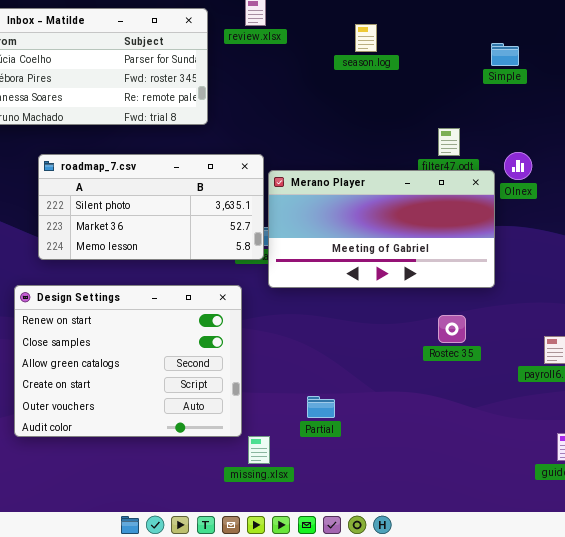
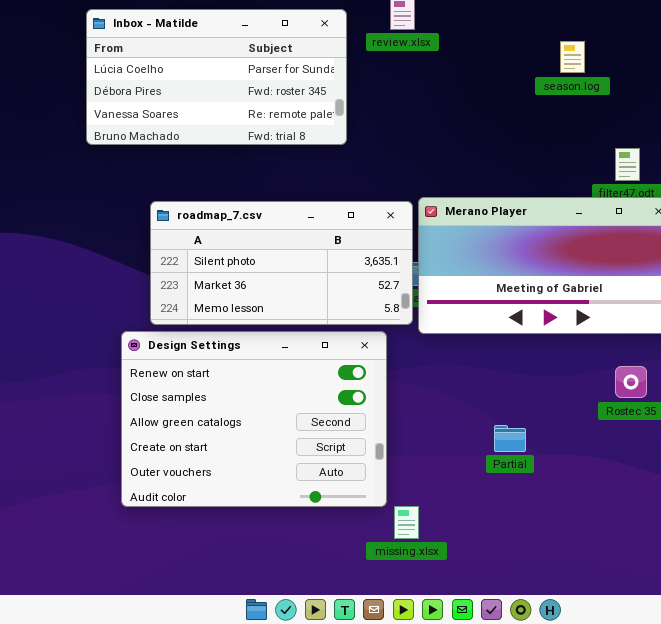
season.log: [355,24,377,52] -> [560,41,585,73], moved
roadmap_7.csv: [38,154,264,260] -> [150,201,413,325], moved
Partial: [307,396,335,418] -> [494,425,526,452], moved

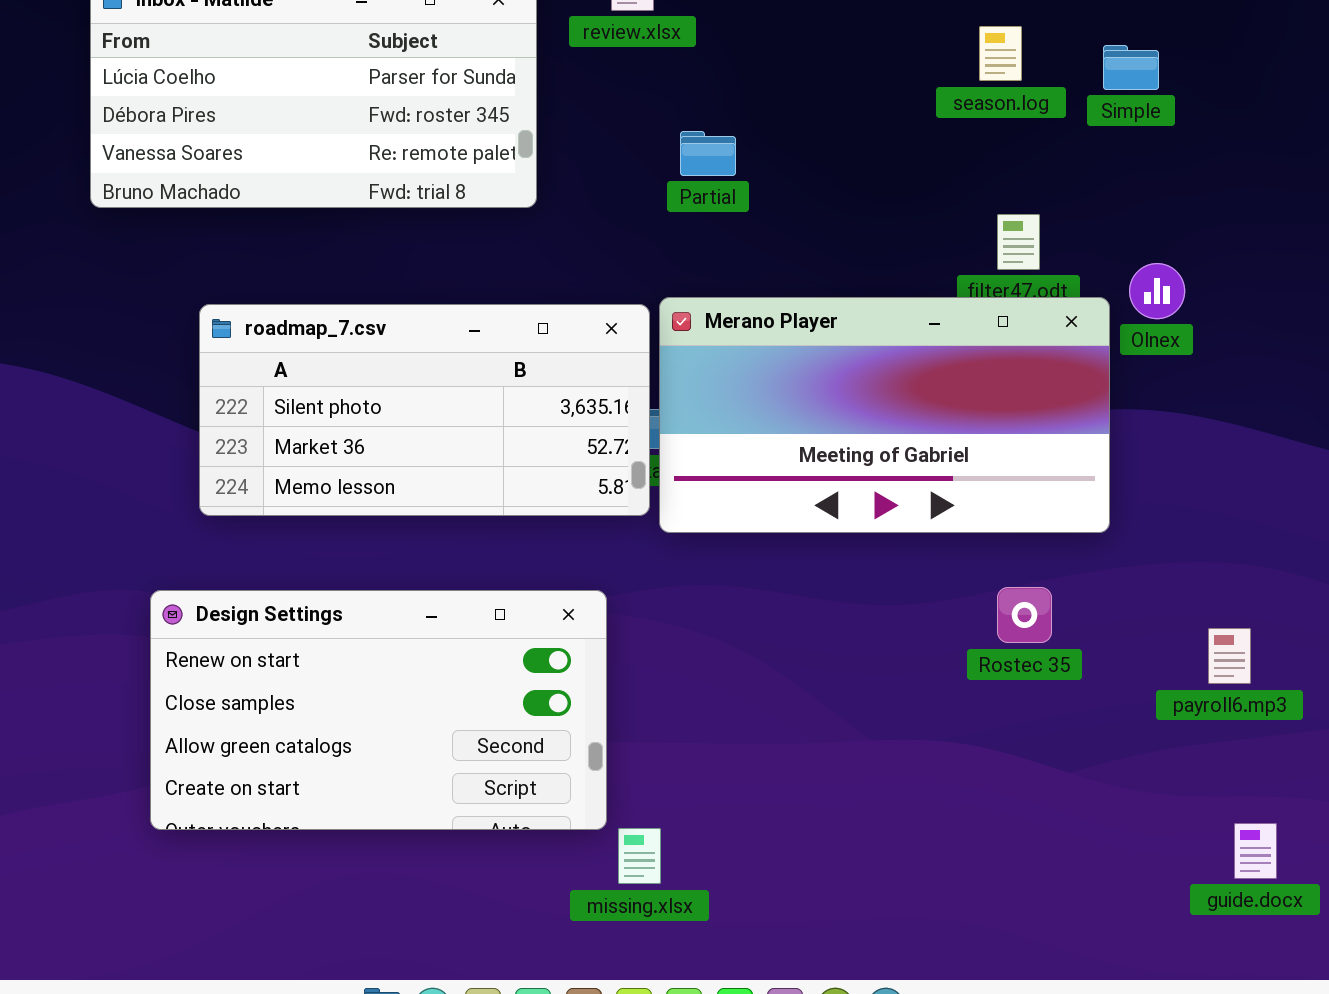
season.log: [560,41,585,73] -> [979,26,1022,81], moved
Design Settings: [121,331,387,507] -> [150,590,607,830], resized
Partial: [494,425,526,452] -> [680,131,736,176], moved

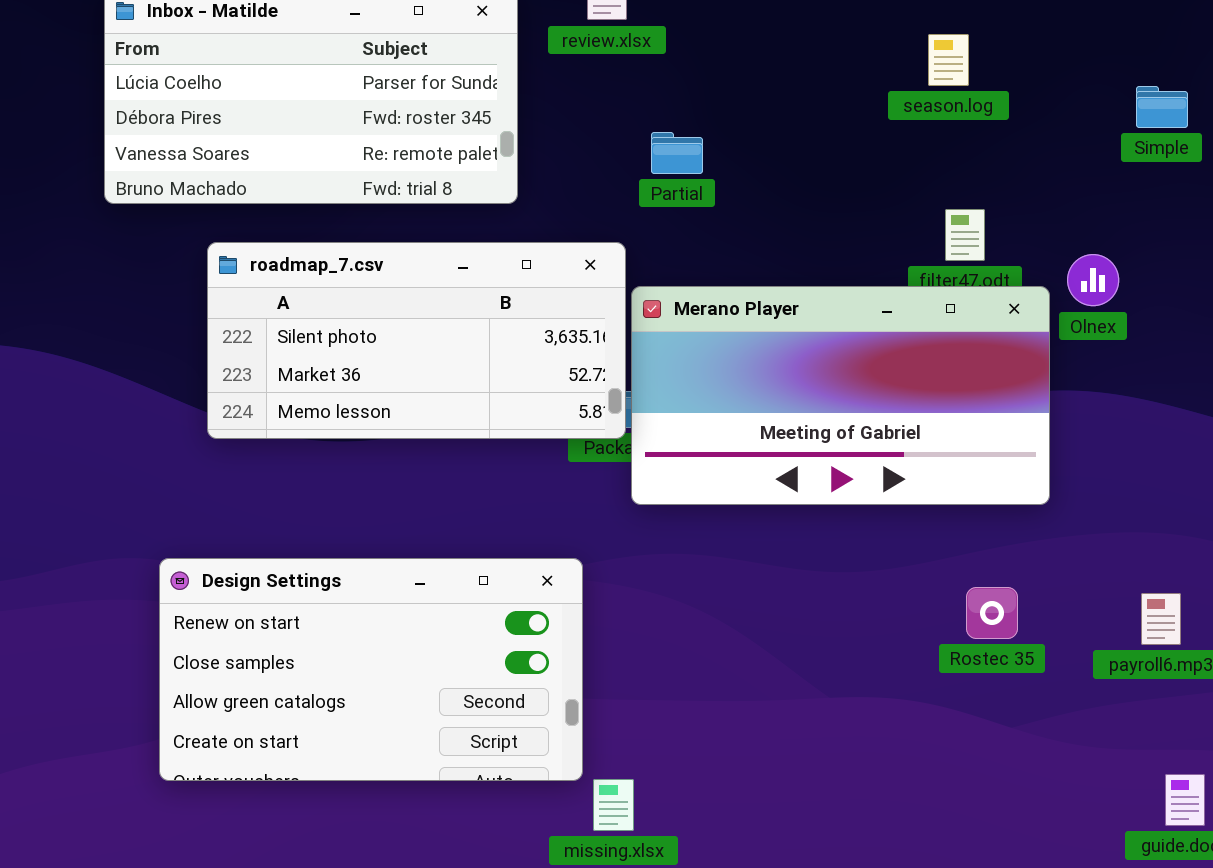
Simple: [1103,45,1159,90] -> [1136,86,1188,128], moved
roadmap_7.csv: [199,304,650,516] -> [207,242,626,439], moved
Rostec 35: [997,587,1052,643] -> [966,587,1018,639], moved

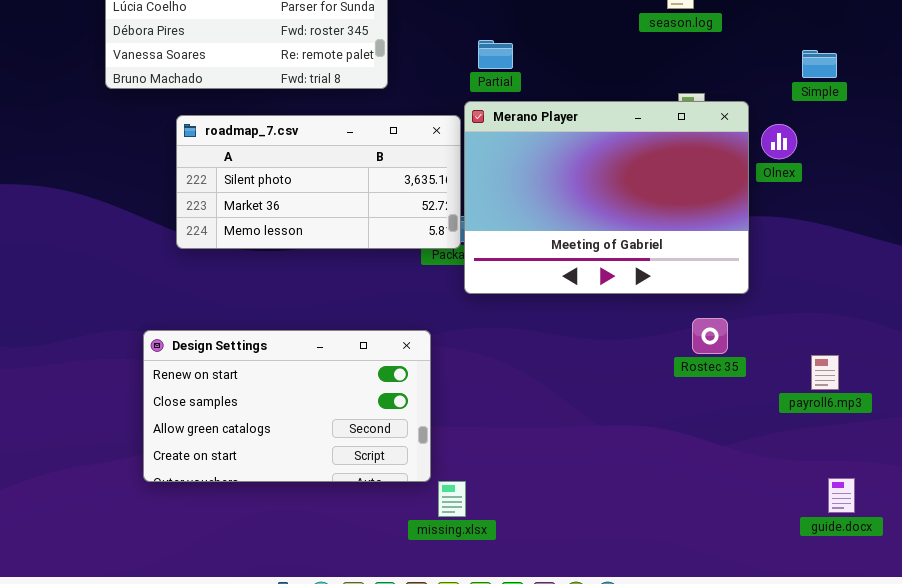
Simple: [1136,86,1188,128] -> [802,50,837,78], moved
Merano Player: [631,286,1050,505] -> [464,101,749,294], resized
Rostec 35: [966,587,1018,639] -> [692,318,728,354], moved

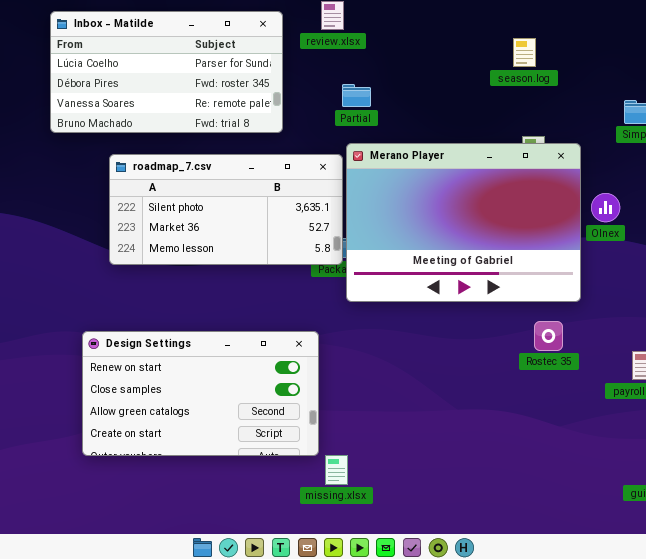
Partial: [478,40,513,69] -> [342,84,371,107], moved
Olnex: [761,124,797,159] -> [591,193,620,222], moved

